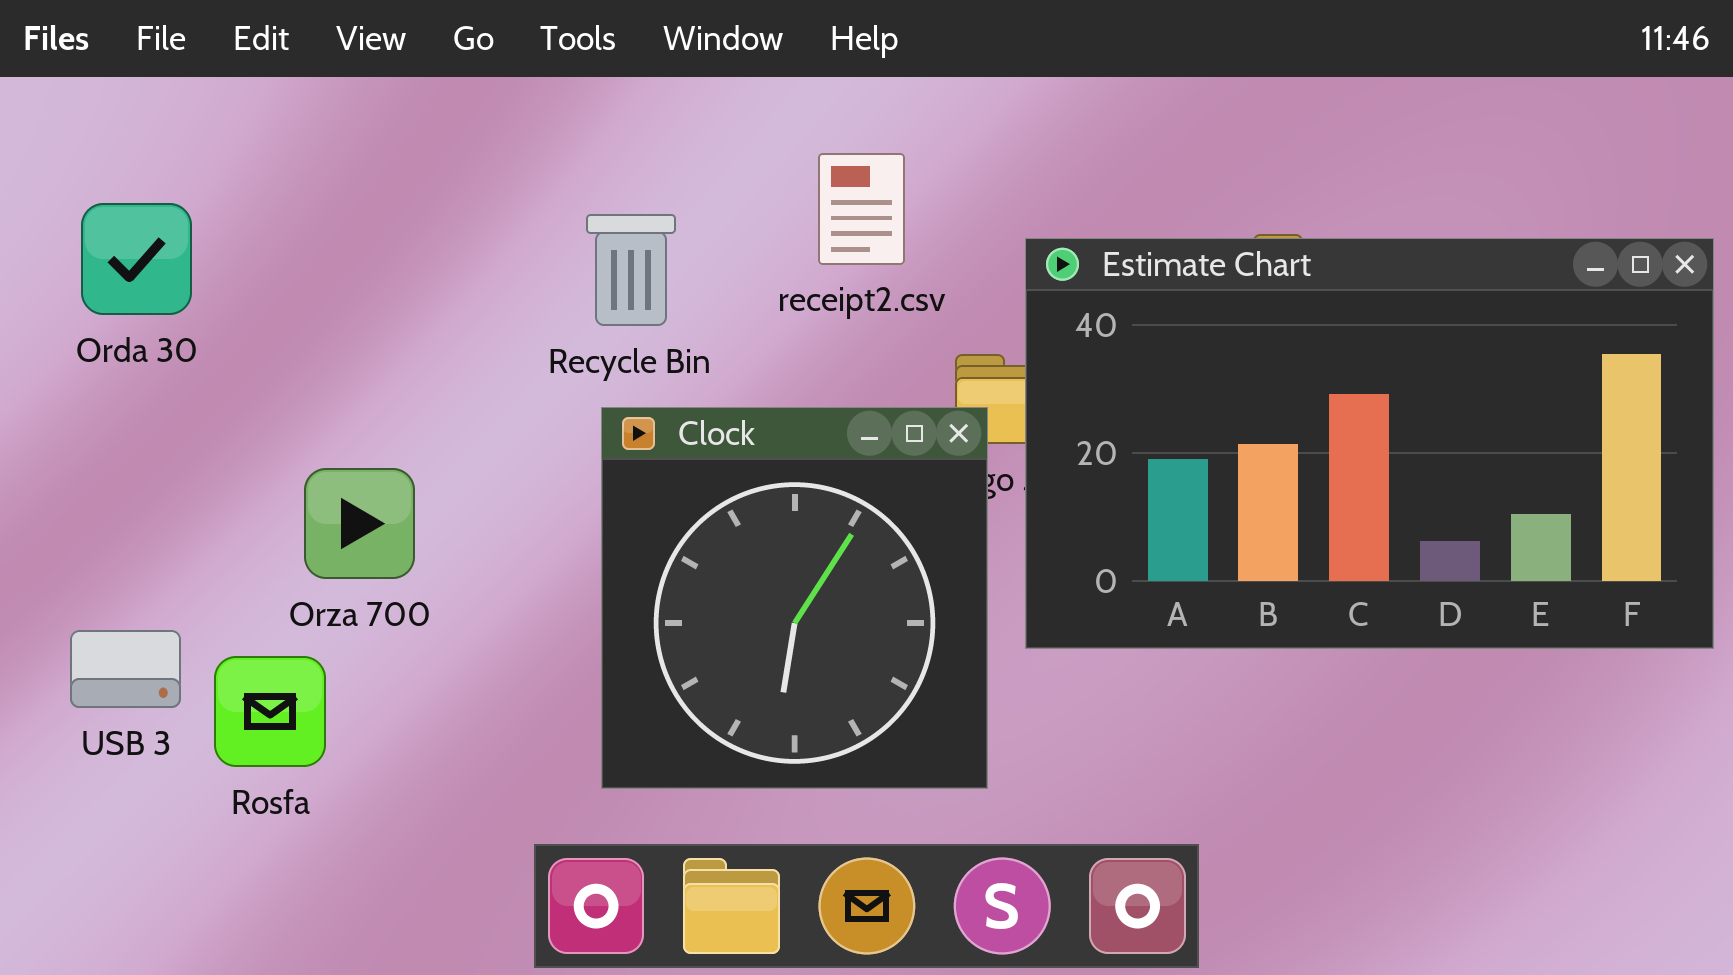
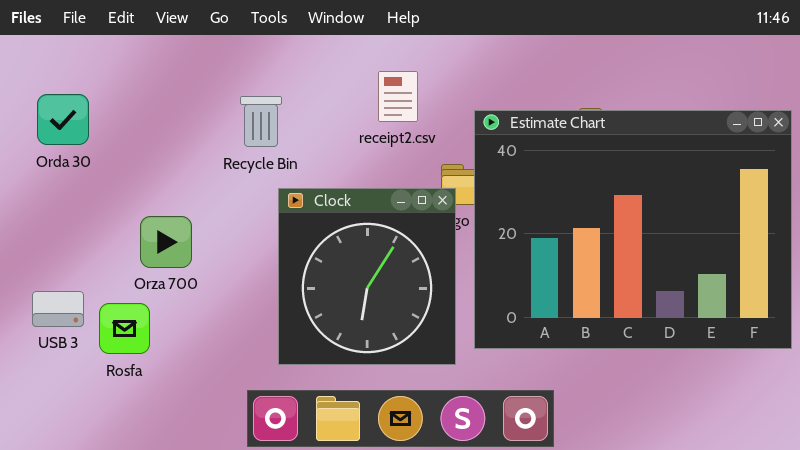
Recycle Bin: [586,214,676,326] -> [240,96,282,147], moved
Estimate Chart: [1025,238,1714,649] -> [474,110,792,349], resized

